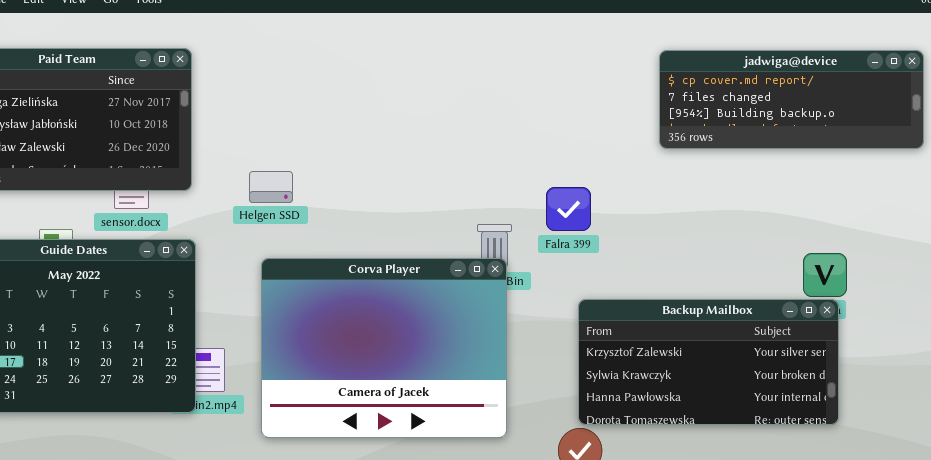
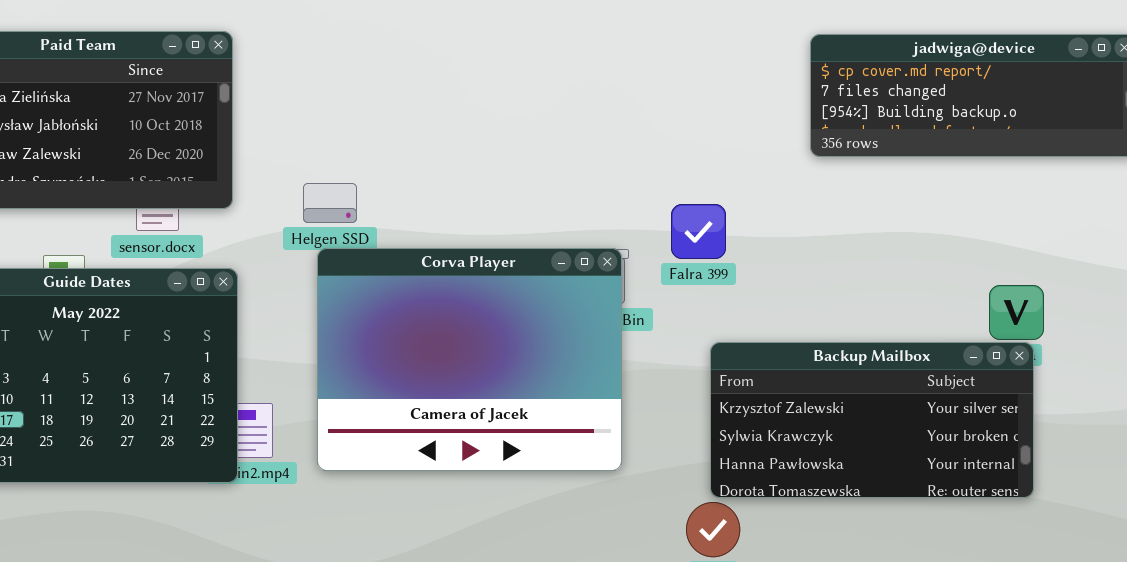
Corva Player: [261,258,507,438] -> [317,248,622,471], moved

